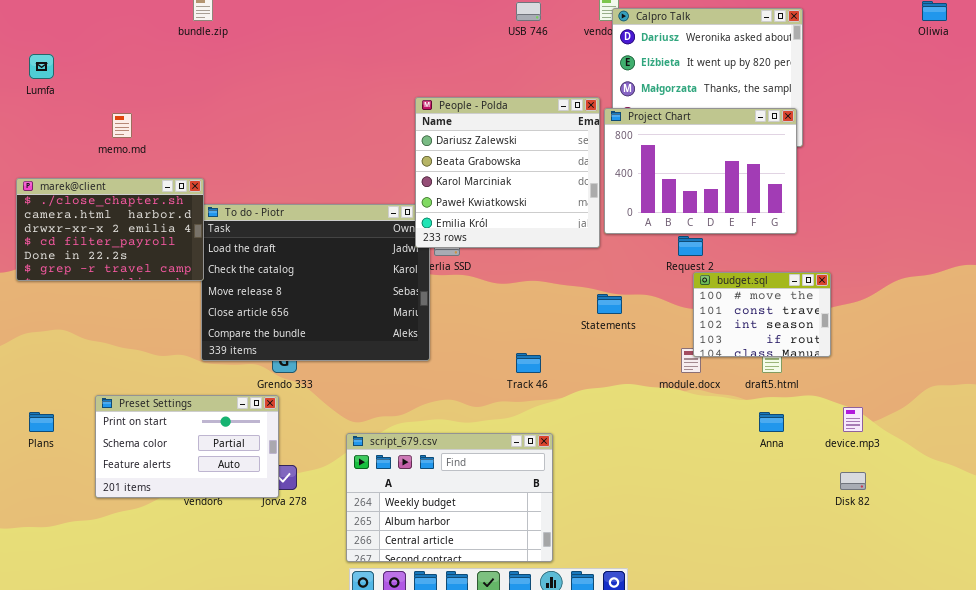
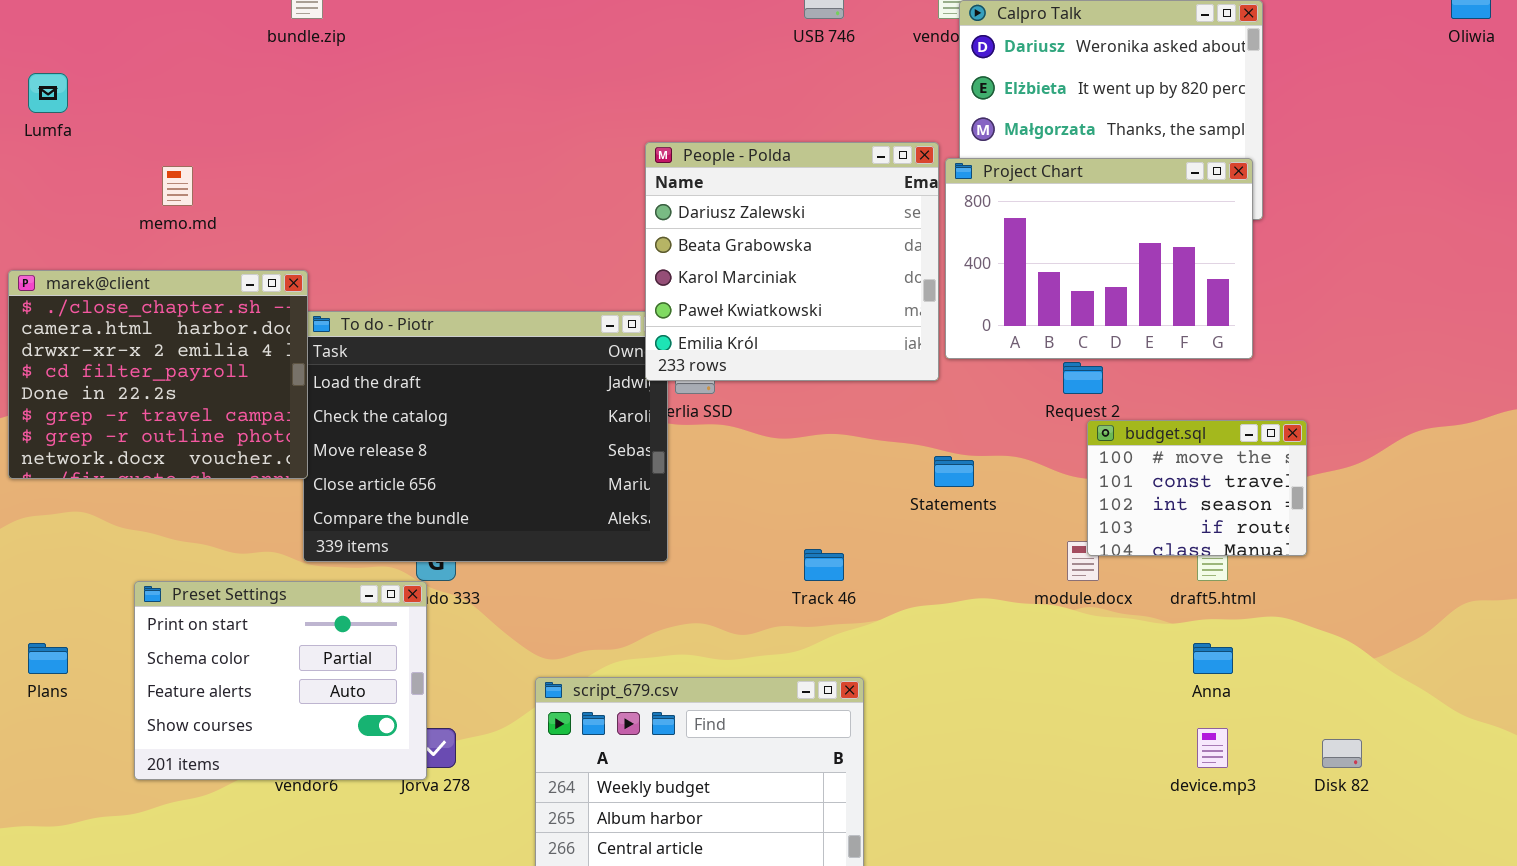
marek@client: [16,178,204,281] -> [8,270,308,479], resized
Preset Settings: [95,395,279,498] -> [134,581,427,780], resized
device.mp3: [843,407,863,432] -> [1197,728,1228,768], moved

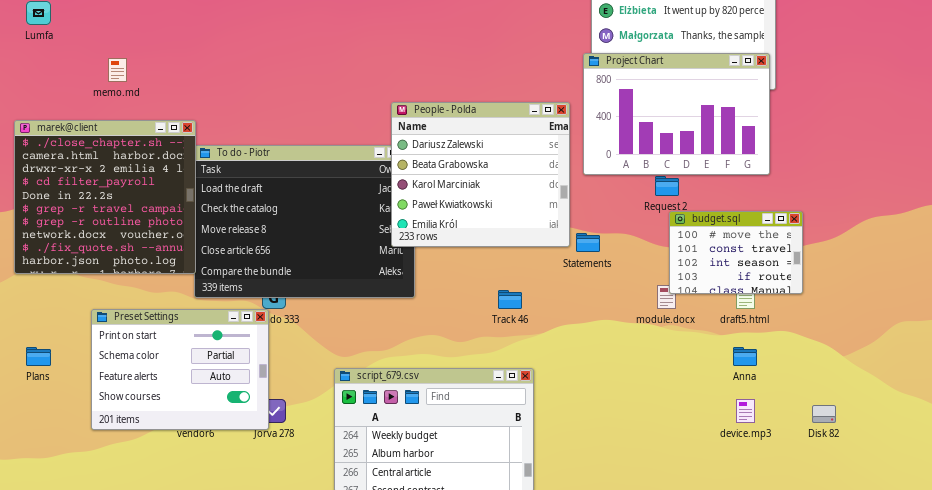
People - Polda: [645,142,939,381] -> [391,102,570,247], moved
marek@client: [8,270,308,479] -> [14,120,196,274], resized

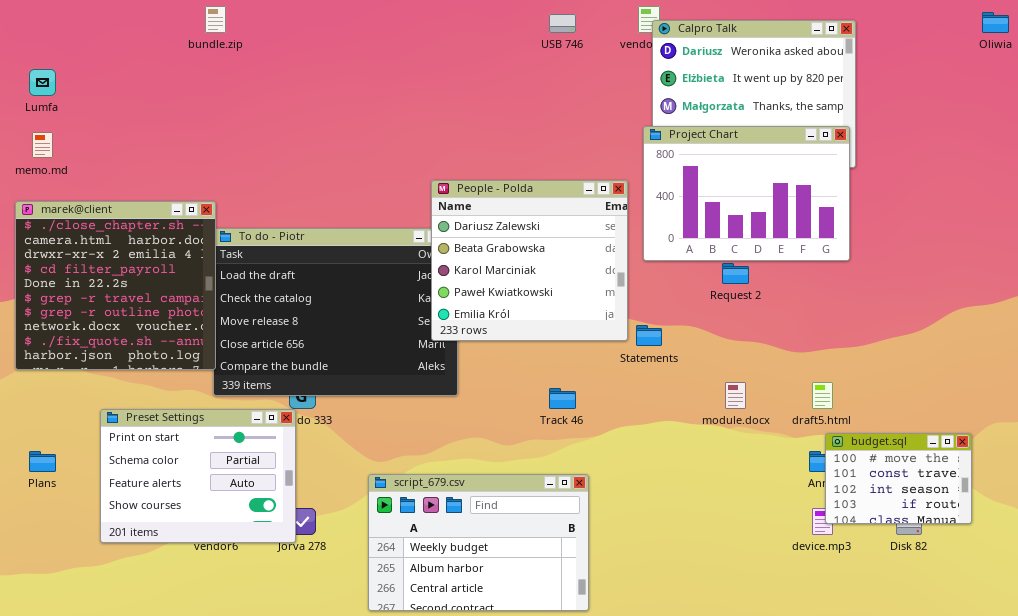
memo.md: [108,58,127,82] -> [32,132,53,158], moved
budget.sql: [669,211,803,294] -> [825,433,972,524], moved

